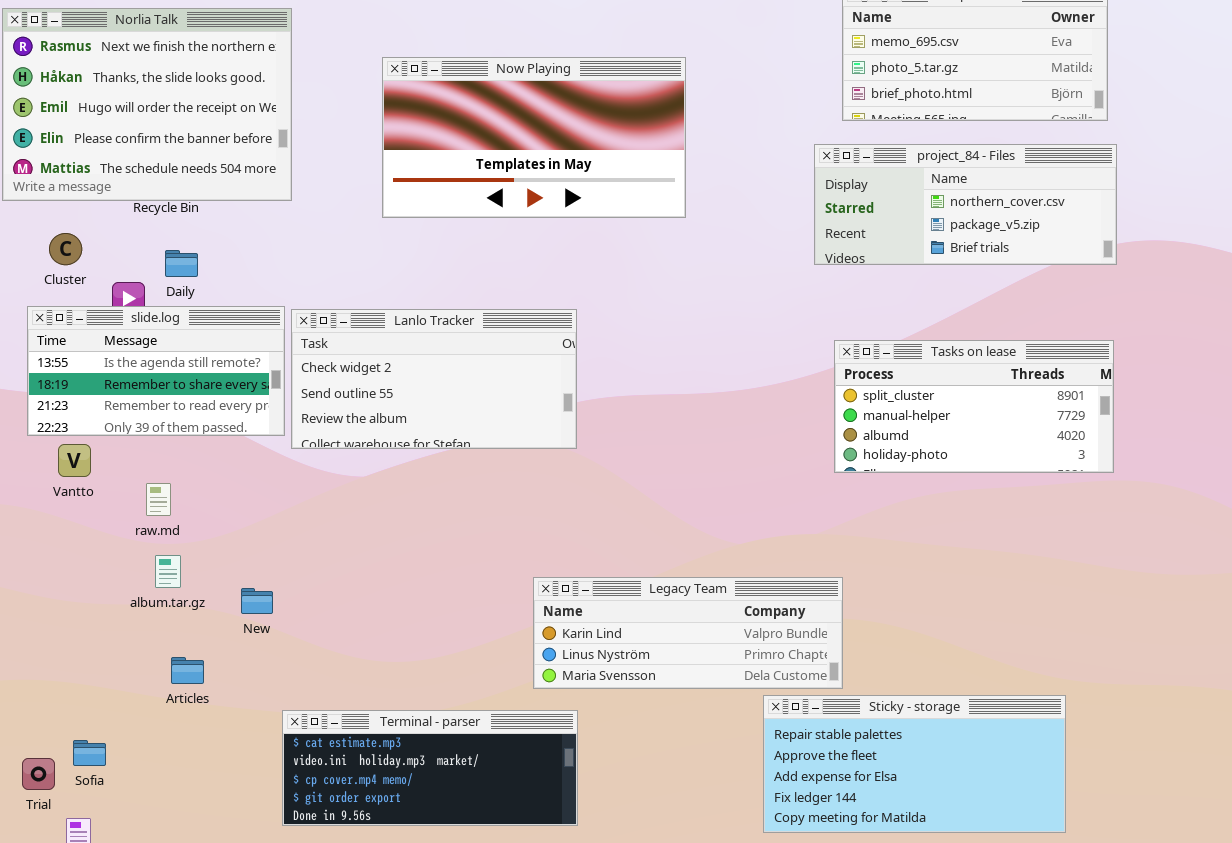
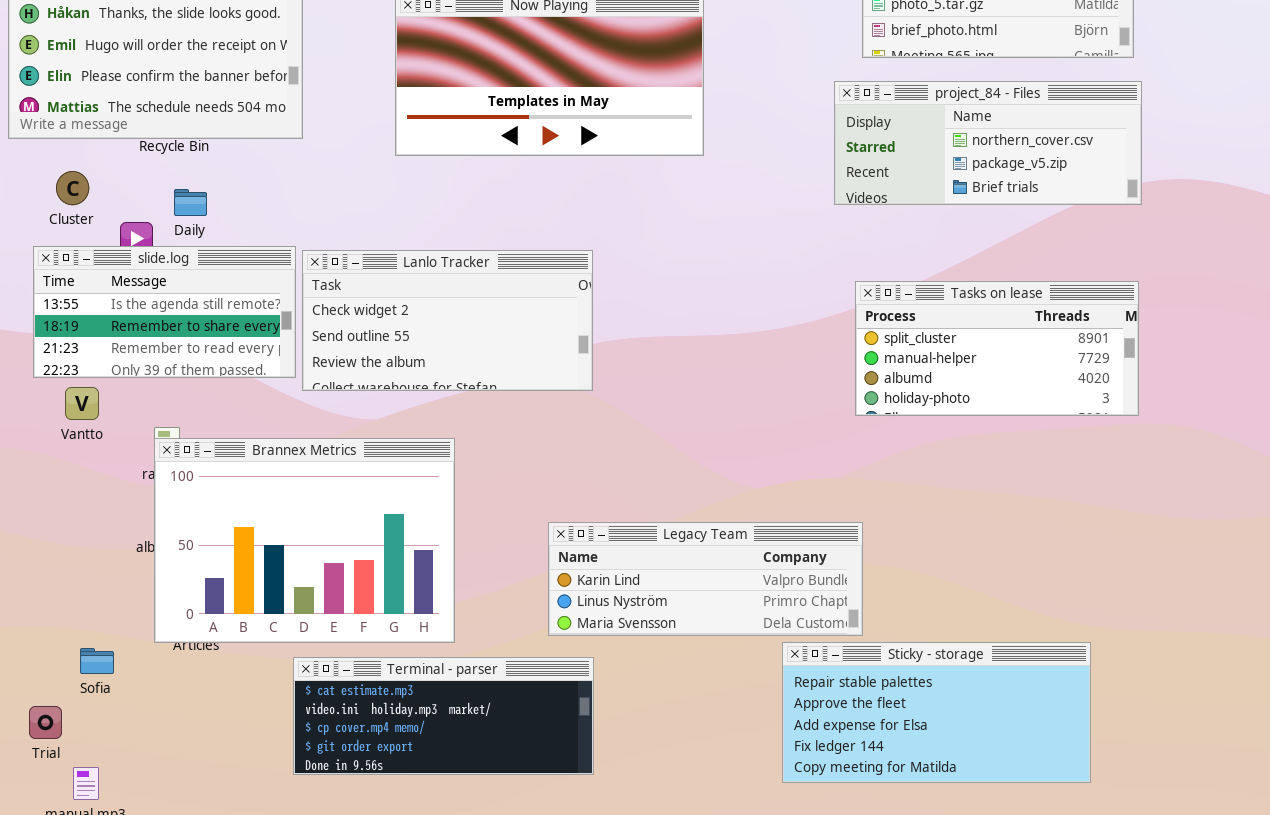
Brannex Metrics: none -> [154,438,455,643], opened
Sofia: [73,740,106,766] -> [80,648,114,674], moved

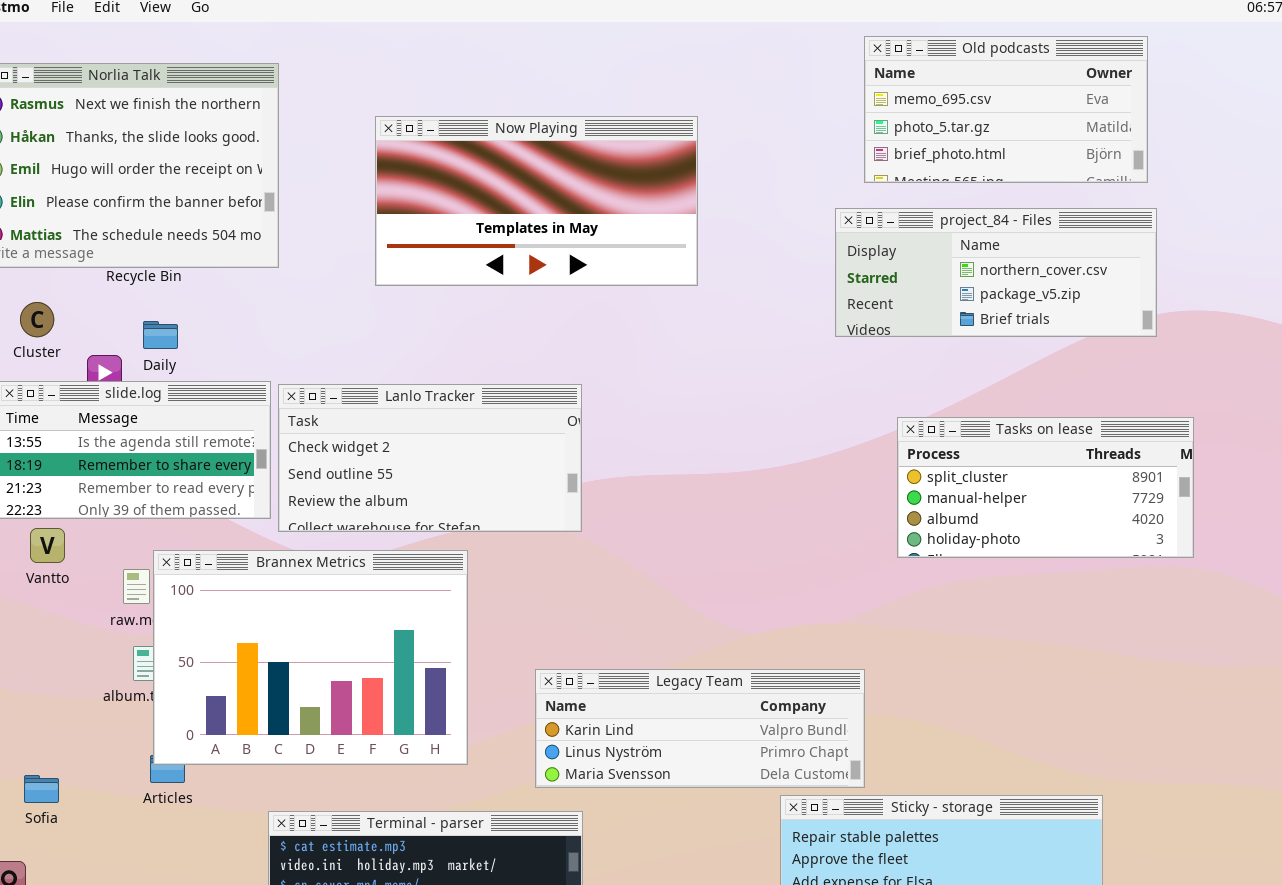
Tasks on lease: [855,281,1139,416] -> [897,417,1194,558], moved
Brannex Metrics: [154,438,455,643] -> [153,550,468,765], moved
Sofia: [80,648,114,674] -> [24,775,59,803], moved

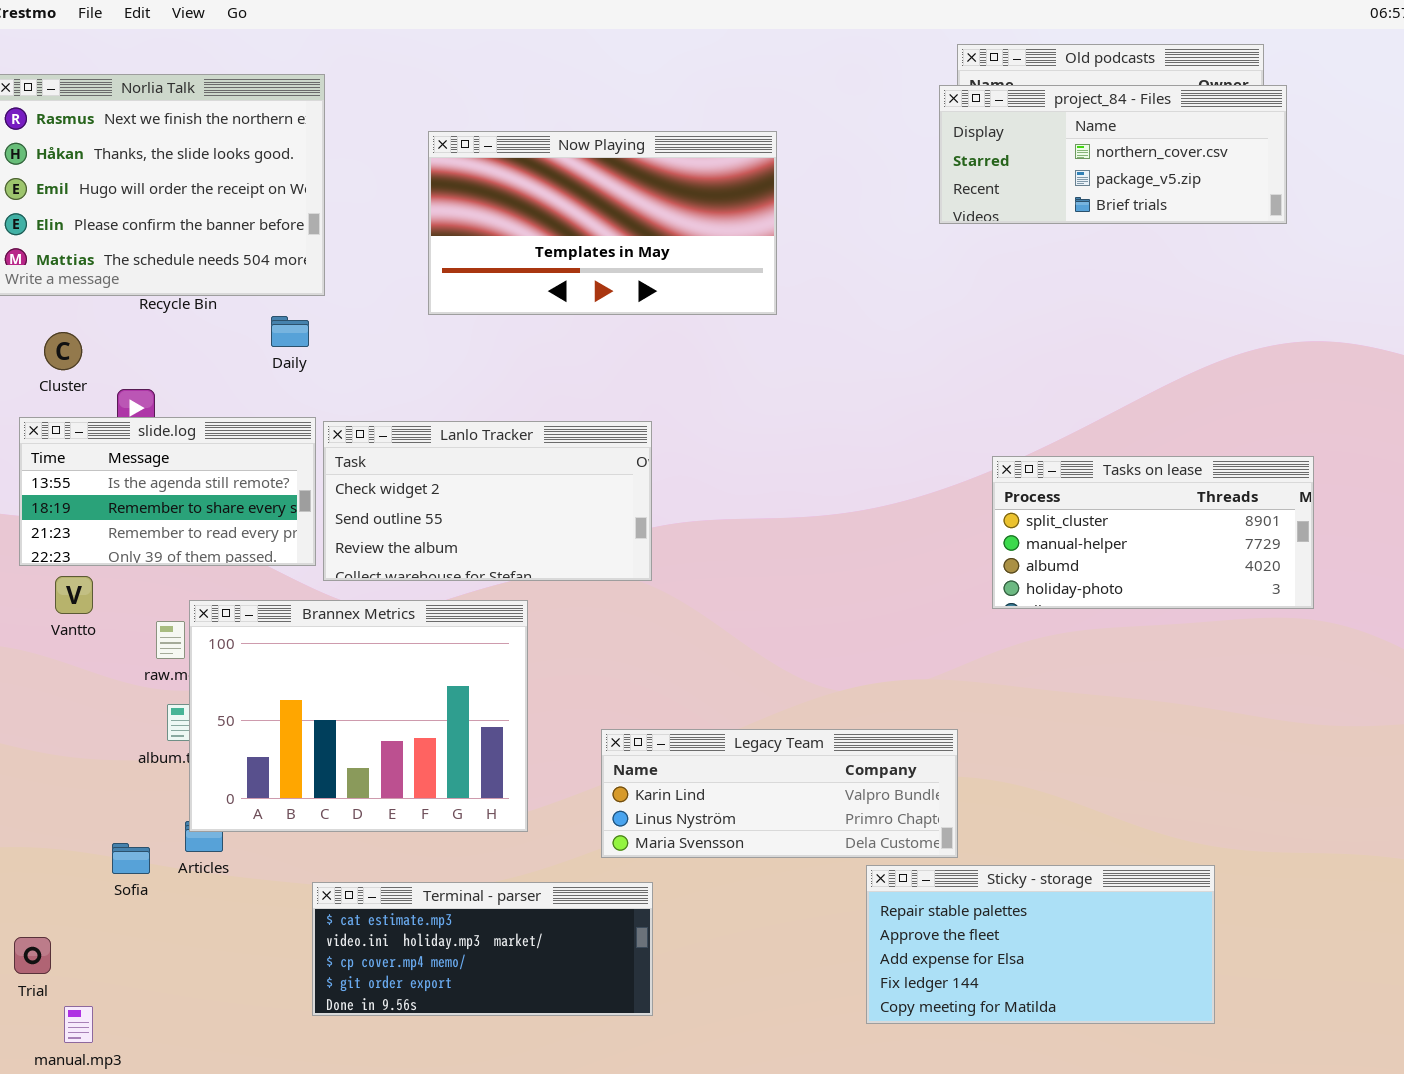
project_84 - Files: [835,208,1157,337] -> [939,85,1287,224], moved
Daily: [143,321,178,349] -> [271,316,309,347], moved
Sofia: [24,775,59,803] -> [112,843,150,874], moved

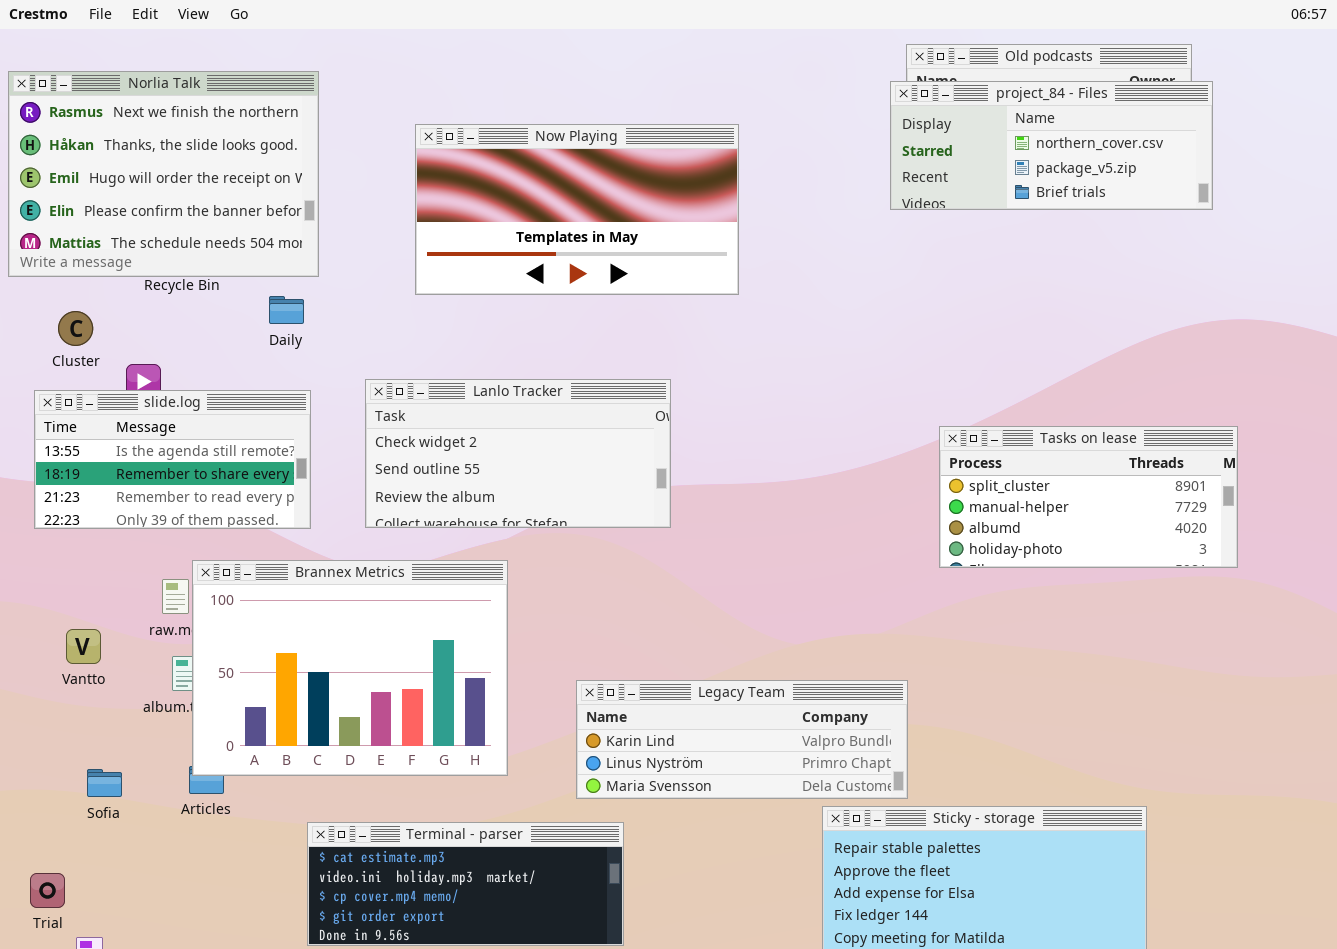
Lanlo Tracker: [323,421,652,581] -> [365,379,671,528], moved
Vantto: [55,576,93,614] -> [66,629,101,664], moved
Sofia: [112,843,150,874] -> [87,769,122,797], moved

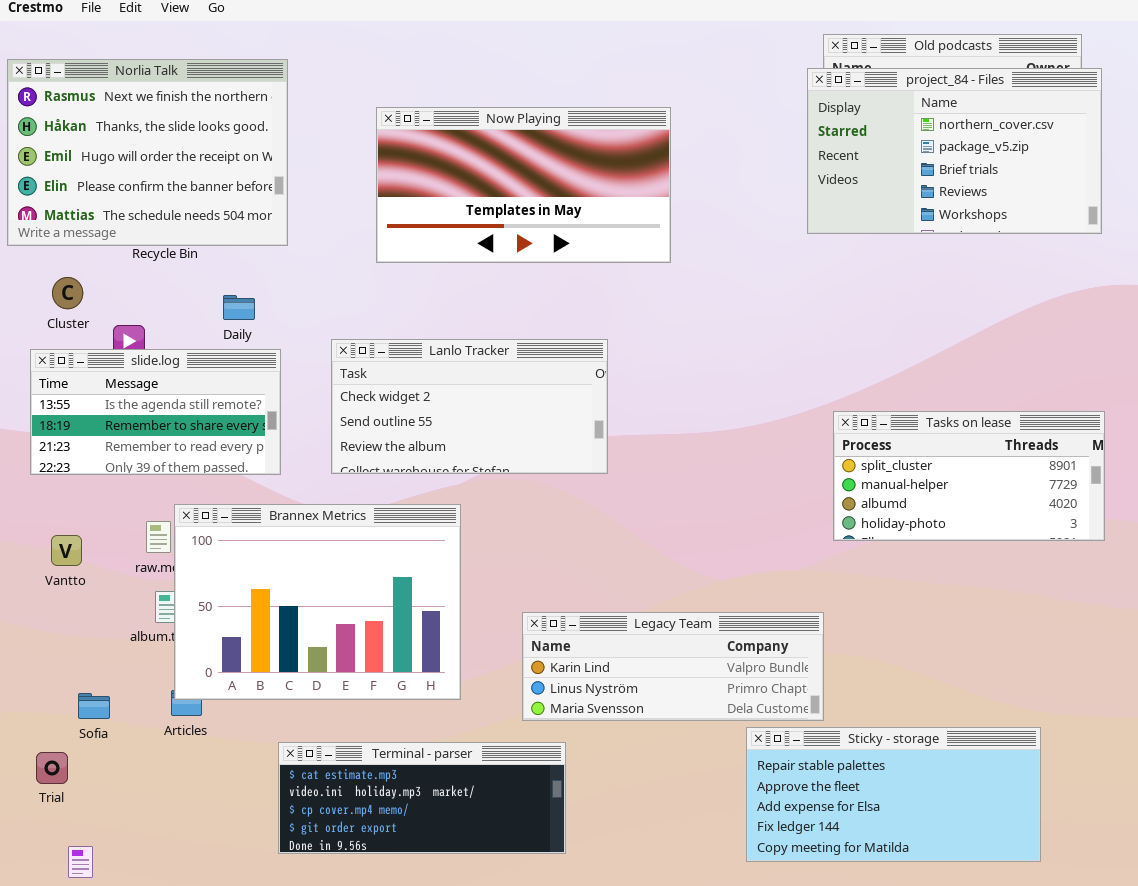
project_84 - Files: [890,81,1213,210] -> [807,68,1102,234], resized
Daily: [269,296,304,324] -> [223,295,255,320], moved
Tasks on lease: [939,426,1238,568] -> [833,411,1105,541], moved
Vantto: [66,629,101,664] -> [51,535,82,566], moved
Trial: [30,873,65,908] -> [36,752,68,784], moved

